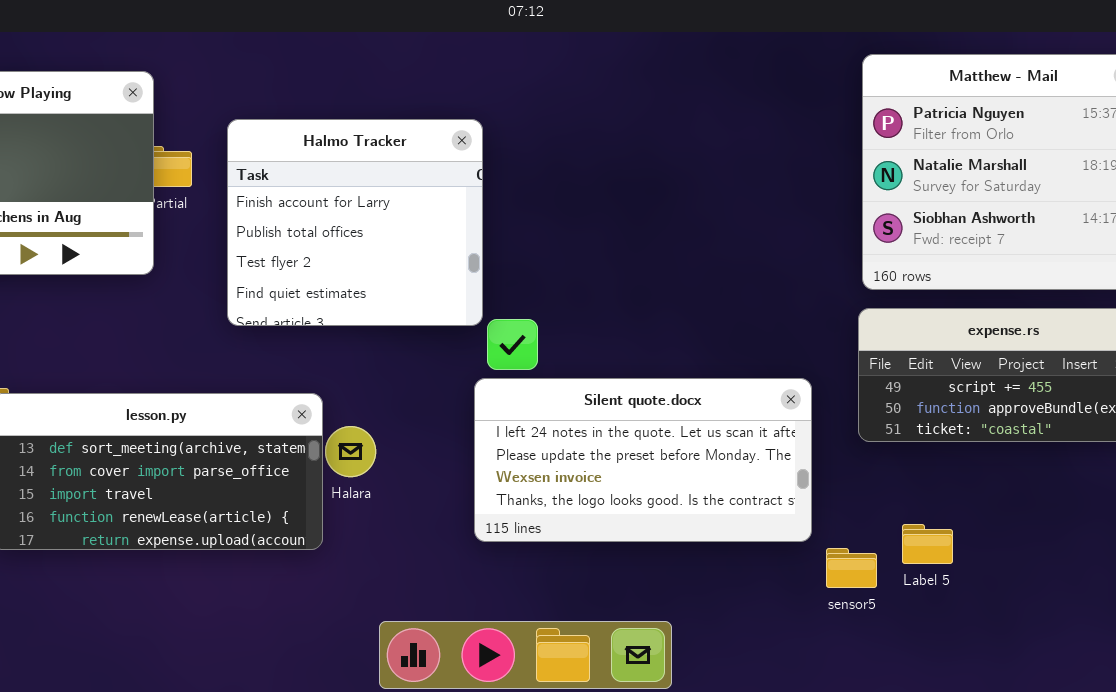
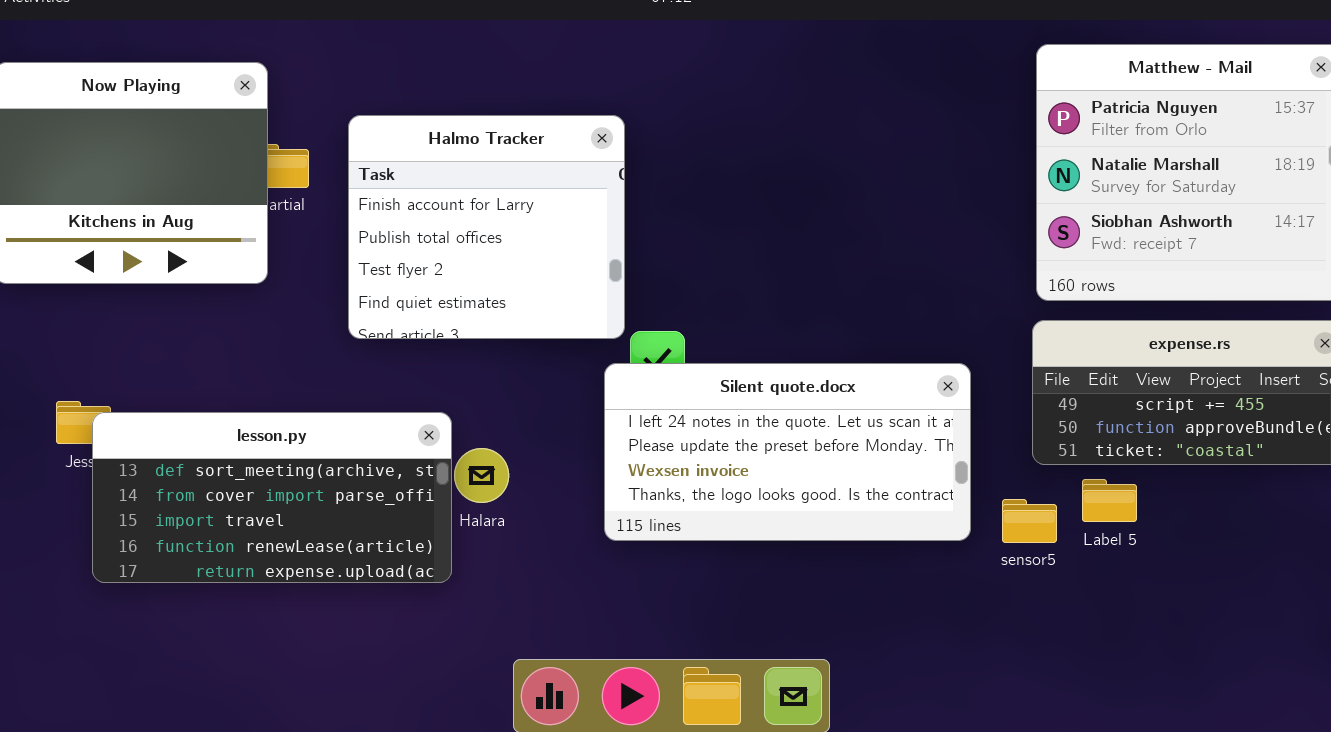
Silent quote.docx: [474,378,812,542] -> [604,363,971,541], moved
Label 5: [902,524,953,564] -> [1082,479,1137,522], moved
sensor5: [826,548,877,588] -> [1002,499,1057,543], moved

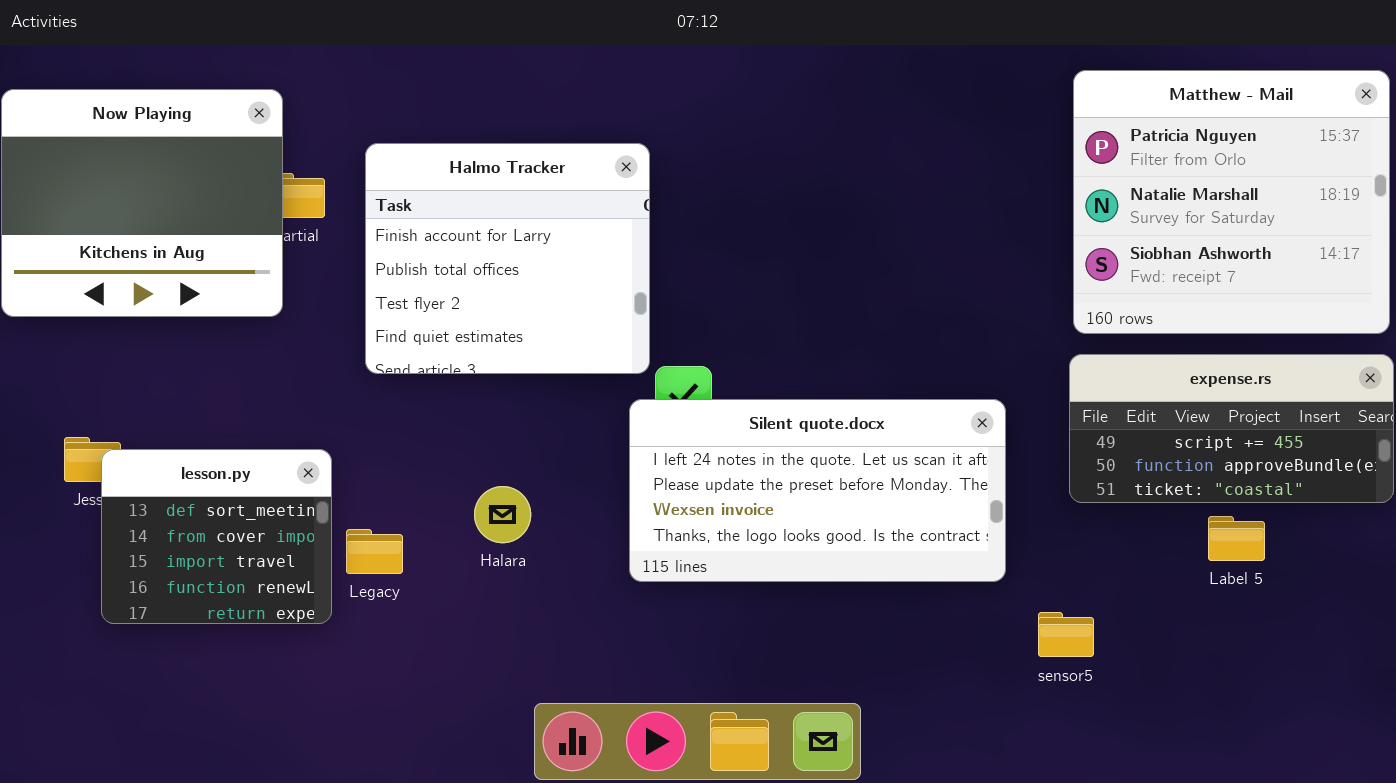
lesson.py: [92,412,452,583] -> [101,449,332,624], resized
Label 5: [1082,479,1137,522] -> [1208,516,1265,561], moved
sensor5: [1002,499,1057,543] -> [1038,612,1094,657], moved

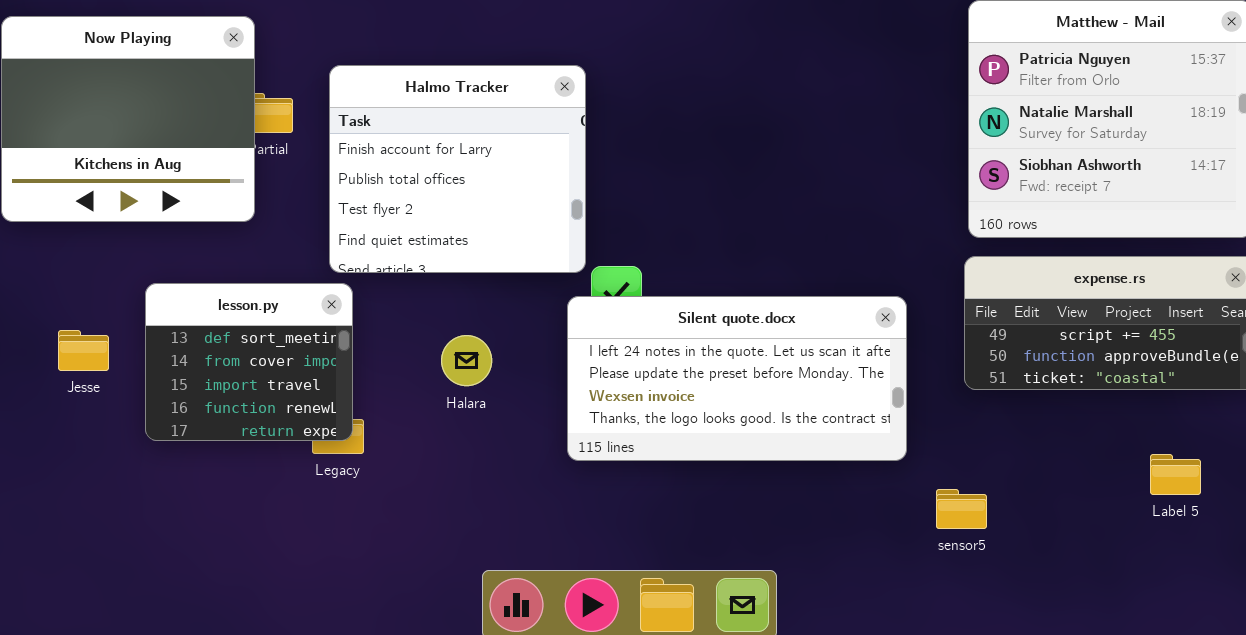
lesson.py: [101,449,332,624] -> [145,283,353,441], moved
Halara: [474,486,531,543] -> [441,335,492,386], moved
Label 5: [1208,516,1265,561] -> [1150,454,1201,495], moved

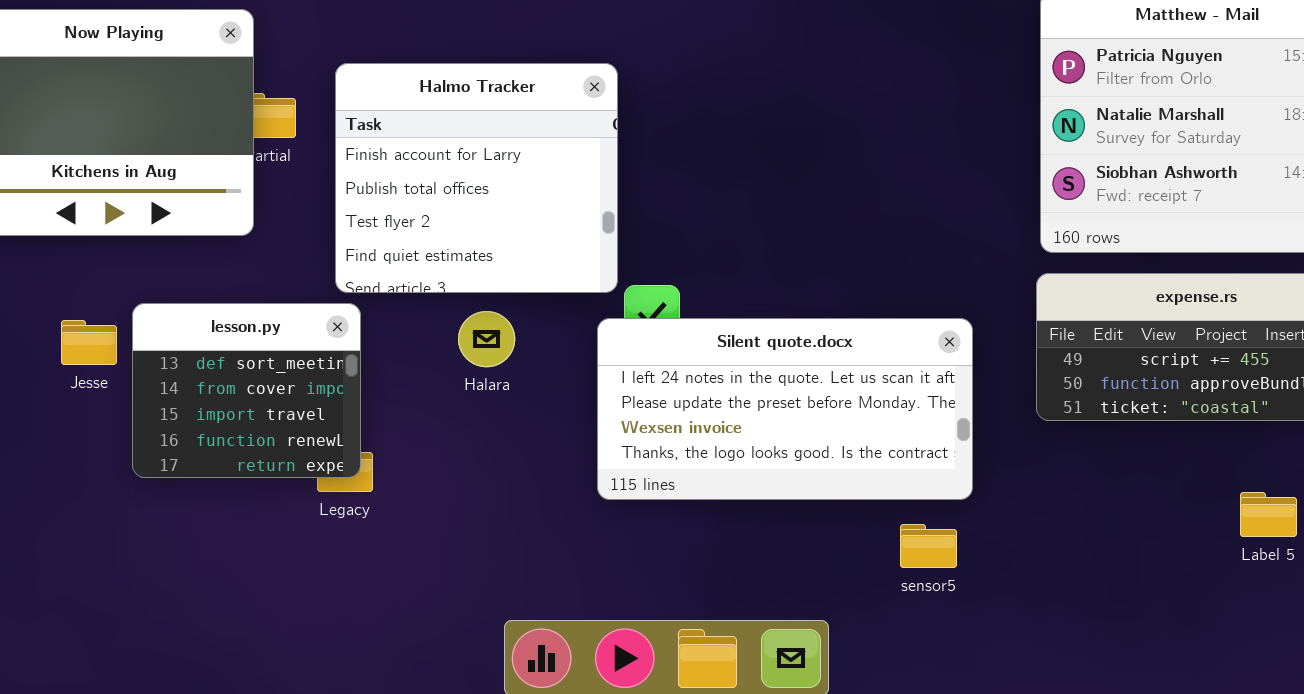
Jesse: [58,330,109,371] -> [61,320,117,365], moved
Halara: [441,335,492,386] -> [458,311,515,367], moved
sensor5: [936,489,987,529] -> [900,524,957,568], moved

